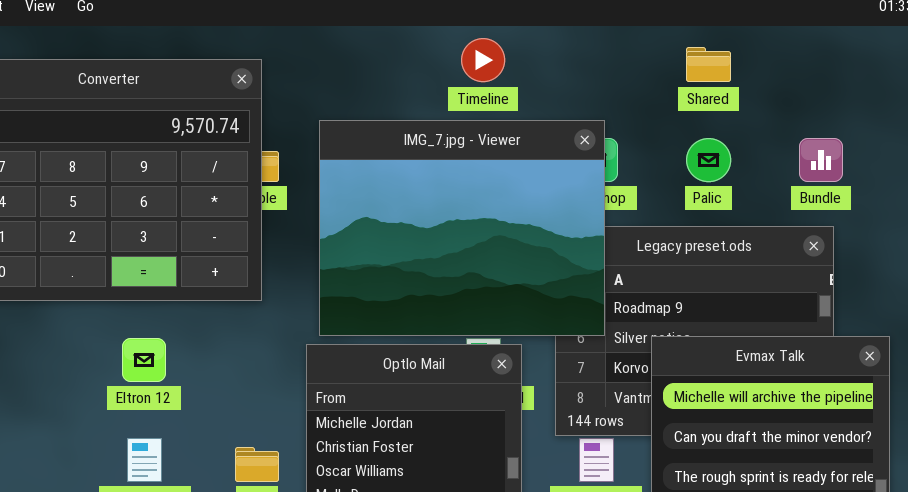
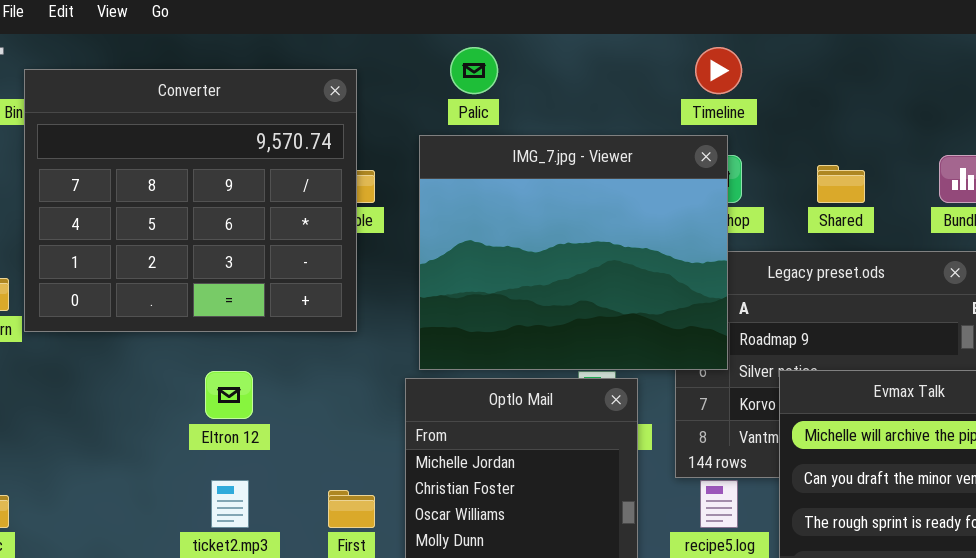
Timeline: [461,38,505,82] -> [695,47,742,94], moved
Shared: [686,47,731,82] -> [817,165,865,203], moved
Palic: [686,138,731,182] -> [450,47,498,94], moved

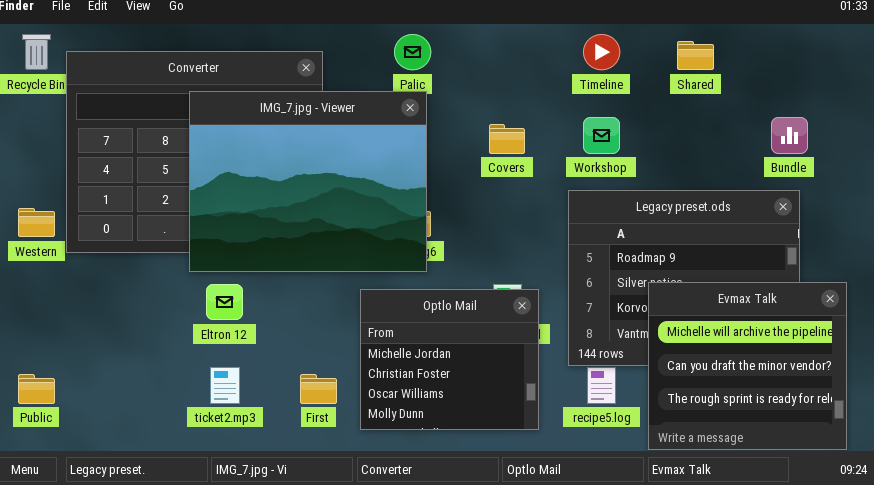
IMG_7.jpg - Viewer: [419,135,728,370] -> [189,91,427,272], moved
Shared: [817,165,865,203] -> [677,41,714,70], moved

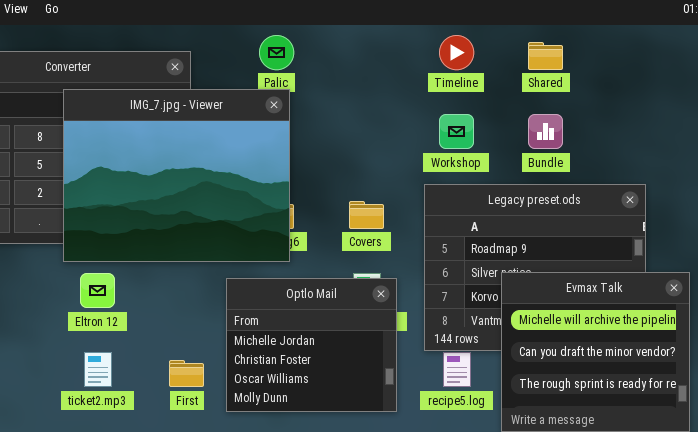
Bundle: [771,117,808,154] -> [528,114,563,149], moved
Covers: [489,124,525,154] -> [349,201,384,229], moved

